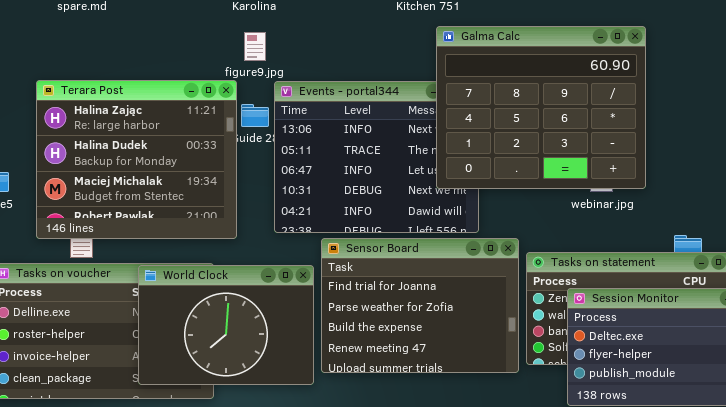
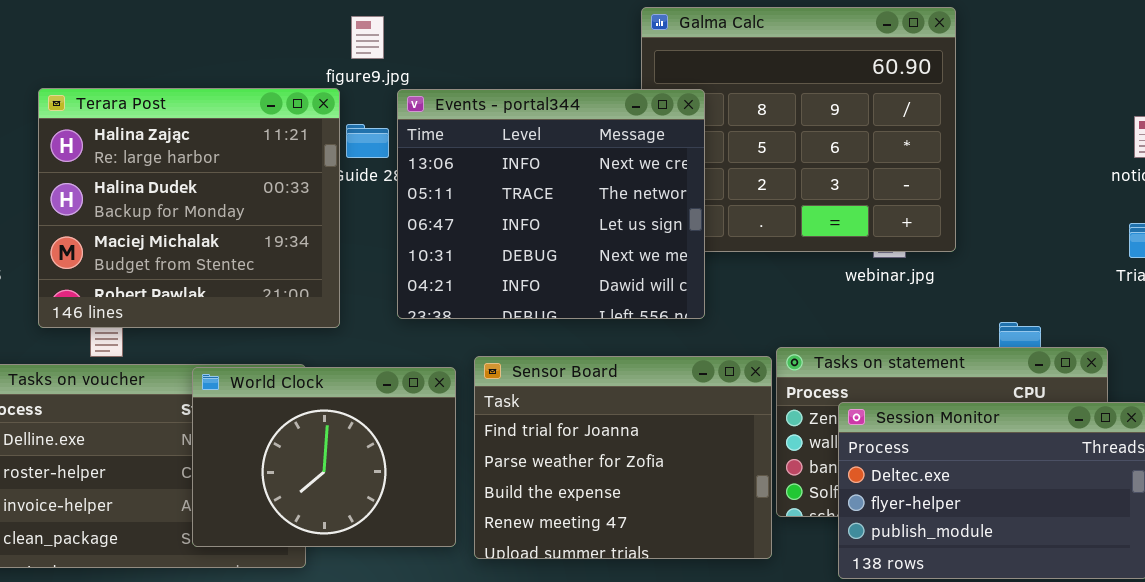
Events - portal344: [274,81,479,233] -> [397,89,705,319], raised
Sensor Board: [321,238,519,373] -> [474,356,772,559], moved

